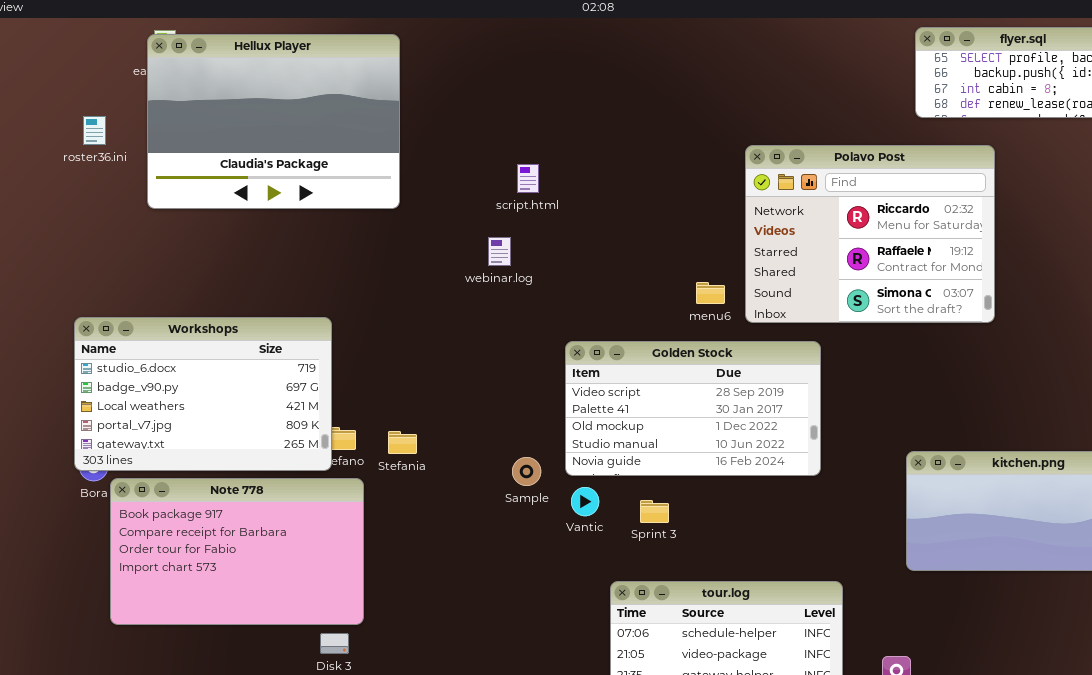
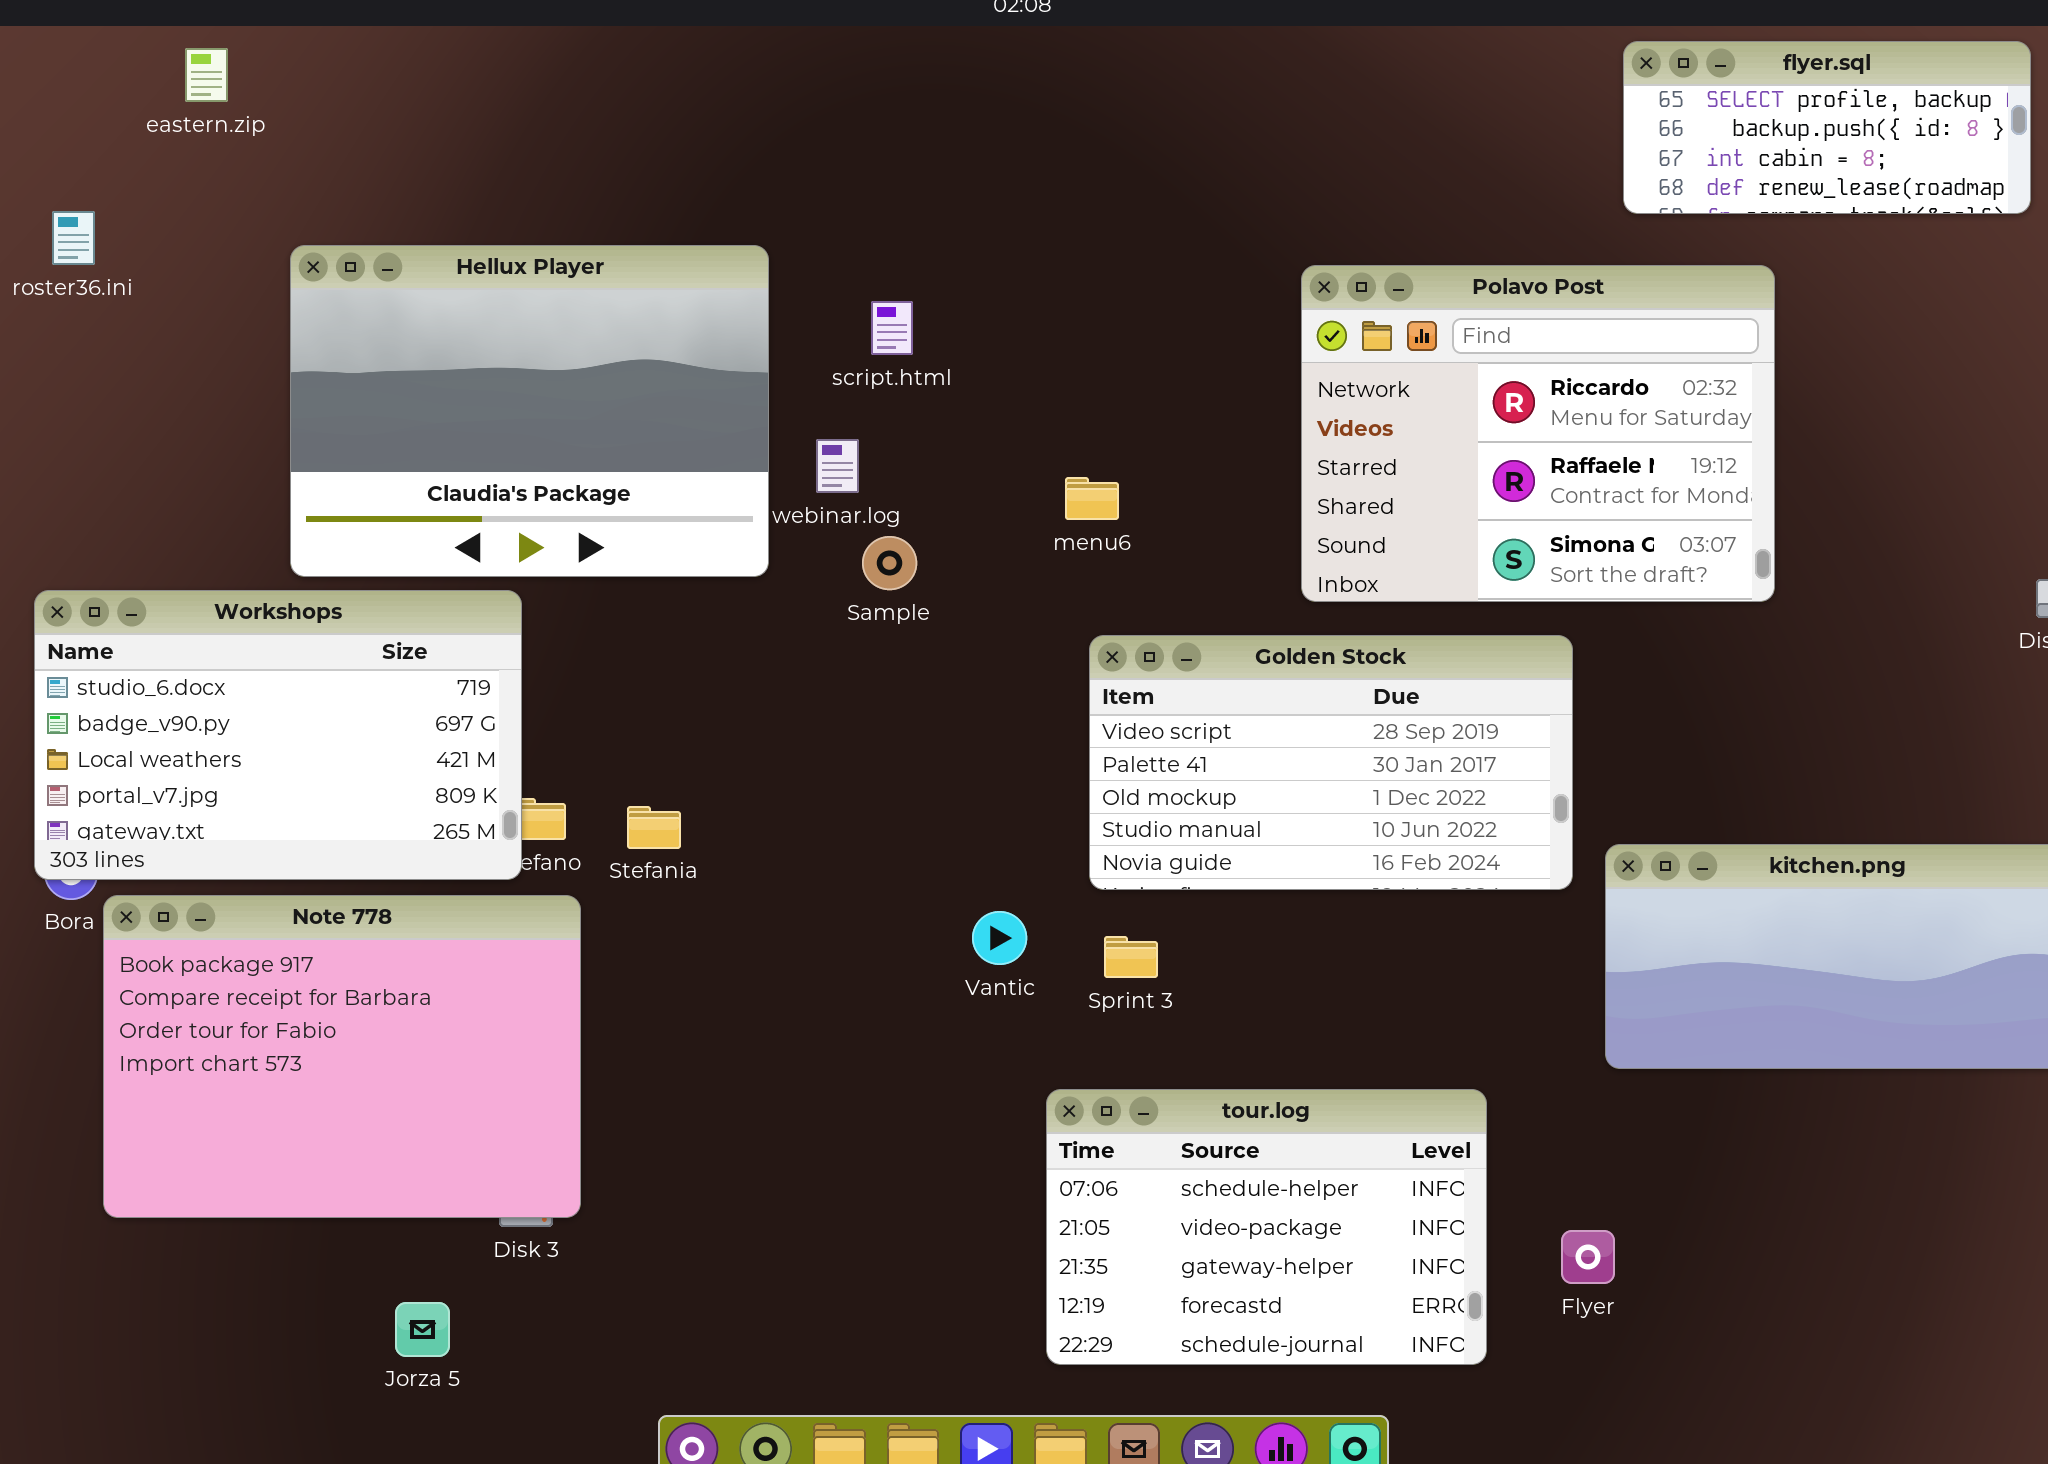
Hellux Player: [147,34,400,209] -> [290,245,769,577], moved
menu6: [696,282,725,304] -> [1065,477,1119,520], moved
Golden Stock: [565,341,821,476] -> [1089,635,1573,890], moved
Sample: [512,457,541,486] -> [862,536,917,590], moved
Note 778: [110,478,364,625] -> [103,895,581,1218], resized

